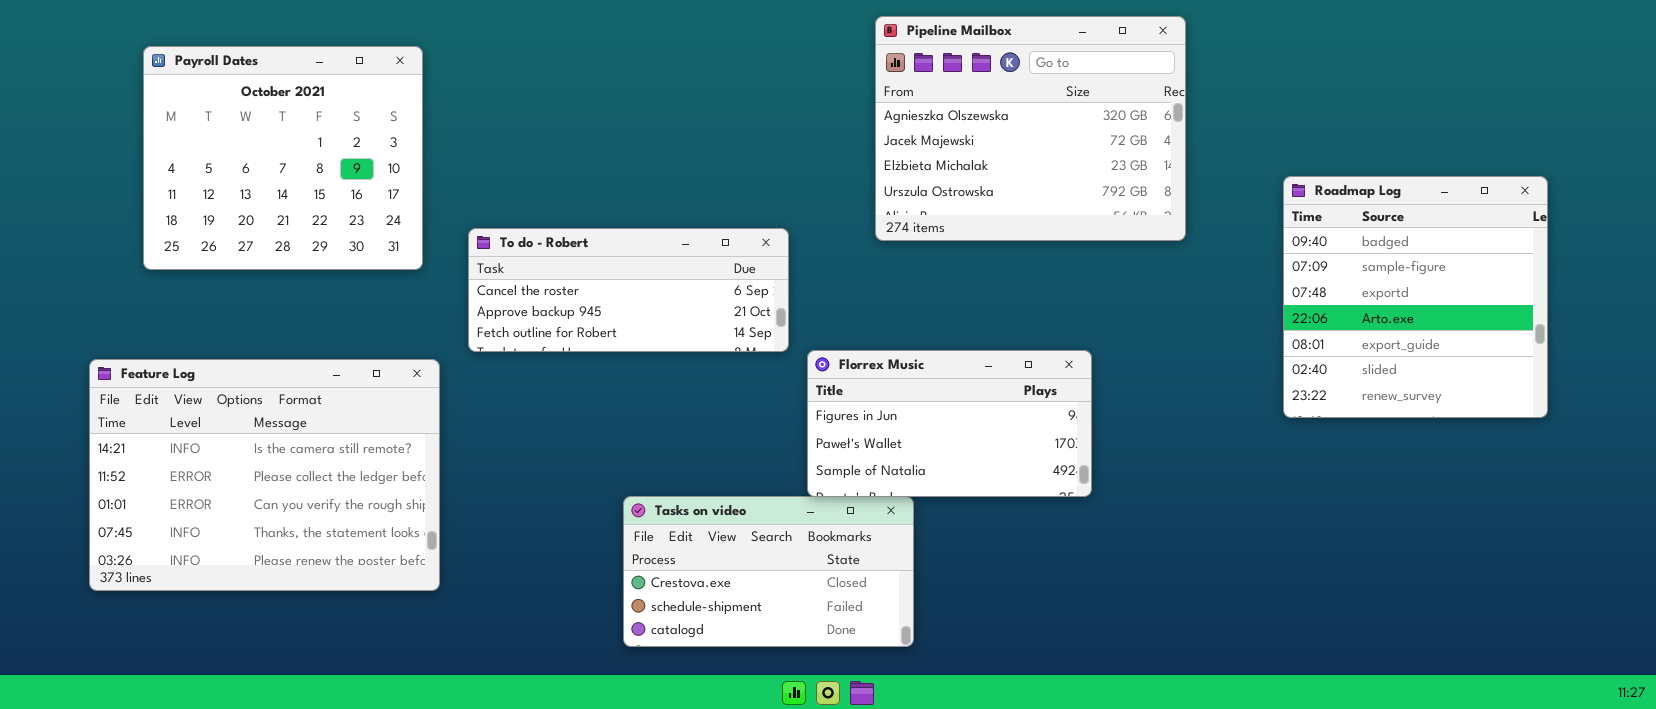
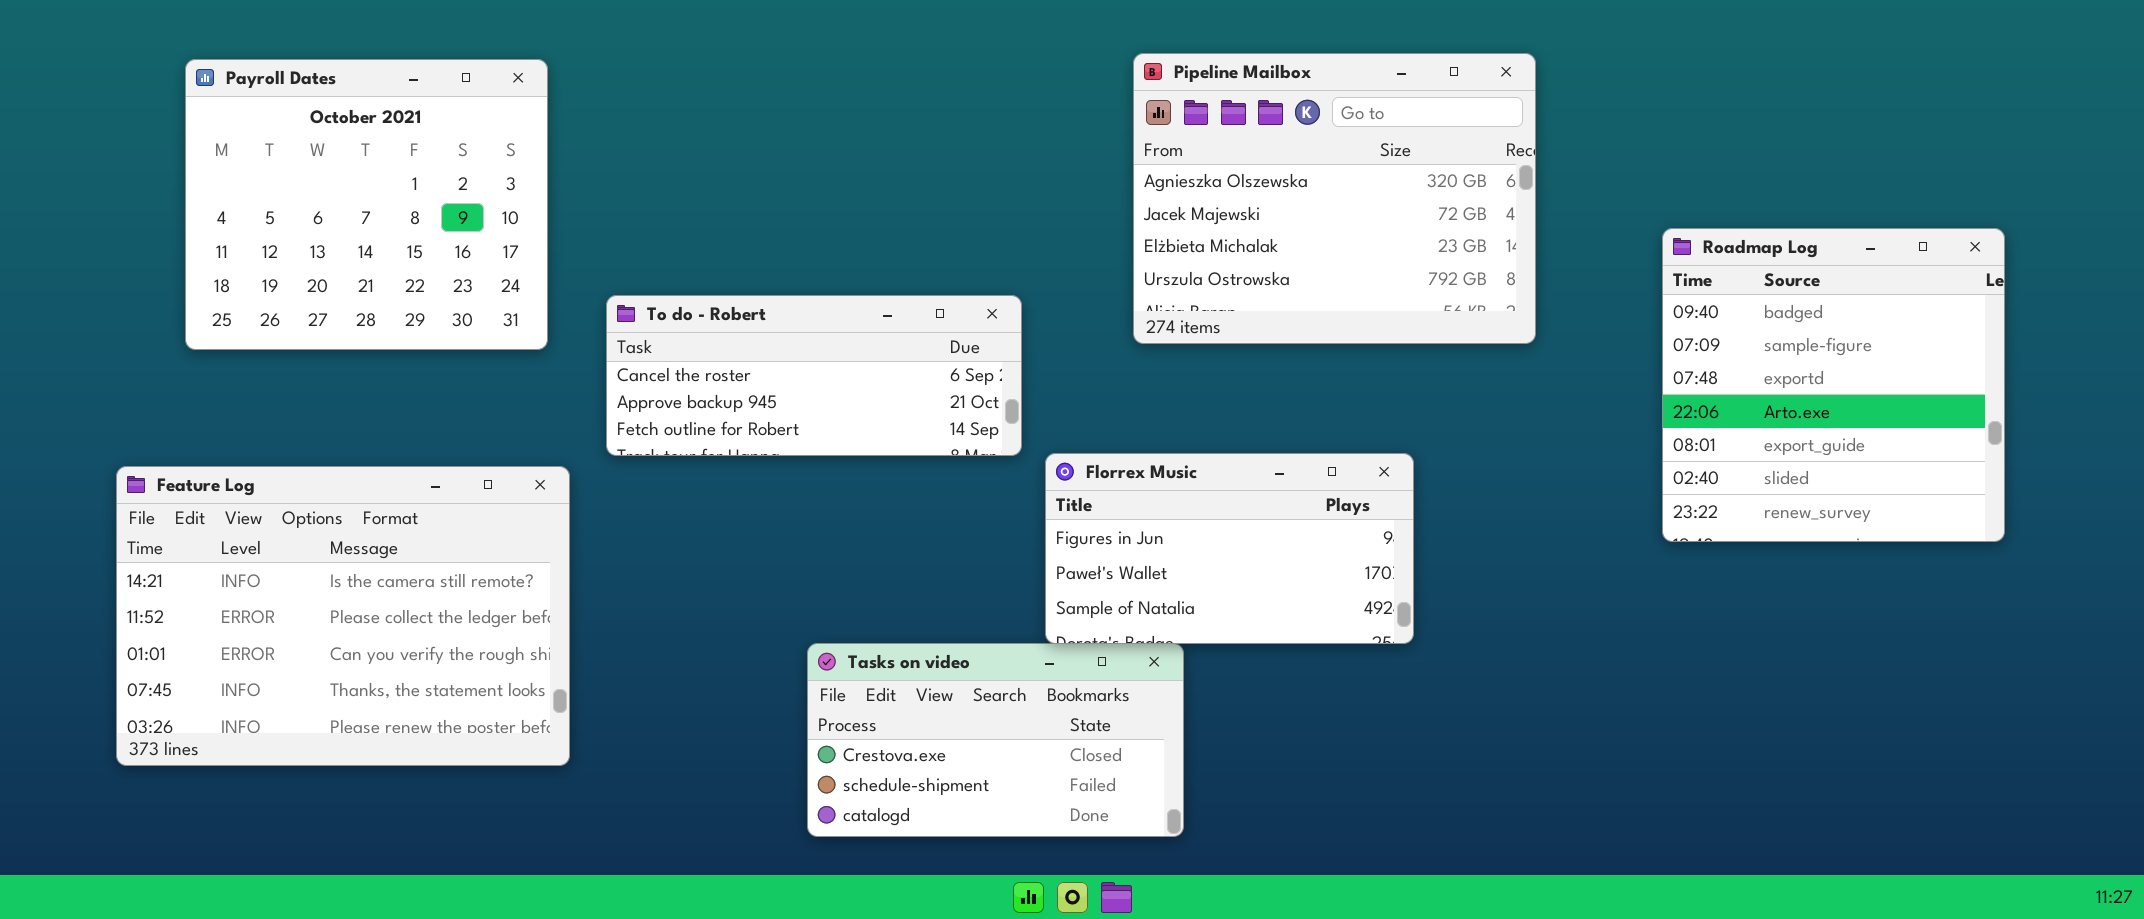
Pipeline Mailbox: [875,16,1186,241] -> [1133,53,1536,344], moved

